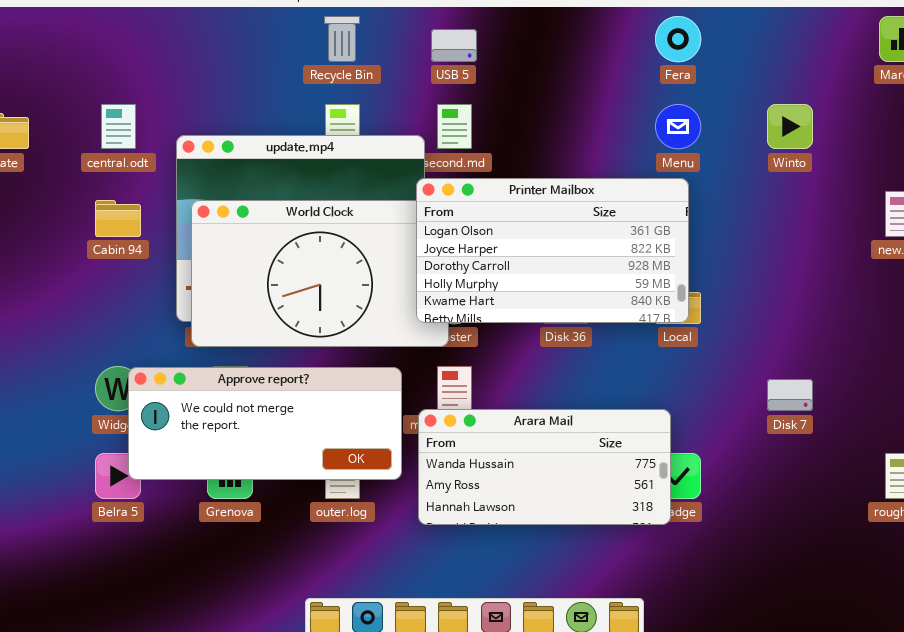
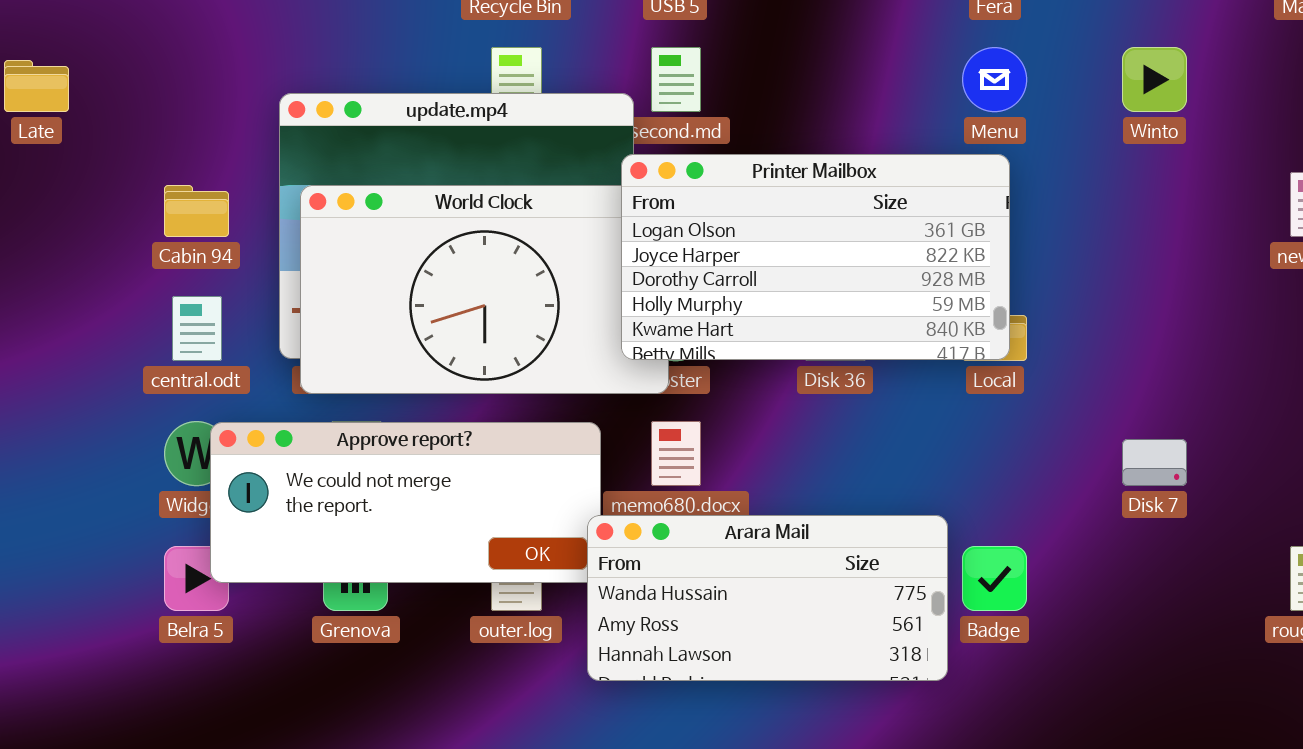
central.odt: [101,104,136,149] -> [172,296,222,361], moved
Arara Mail: [418,409,671,525] -> [587,515,948,681], moved

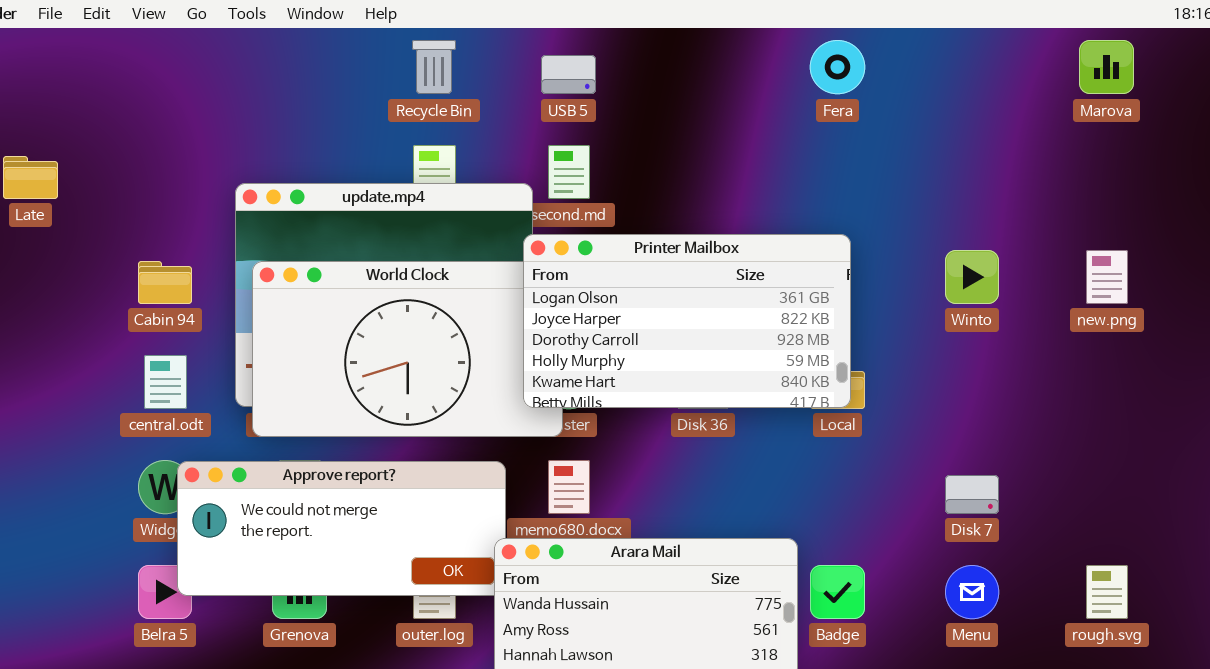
Menu: [962,47,1027,112] -> [945,565,999,619], moved
Winto: [1122,47,1187,112] -> [945,250,999,304], moved

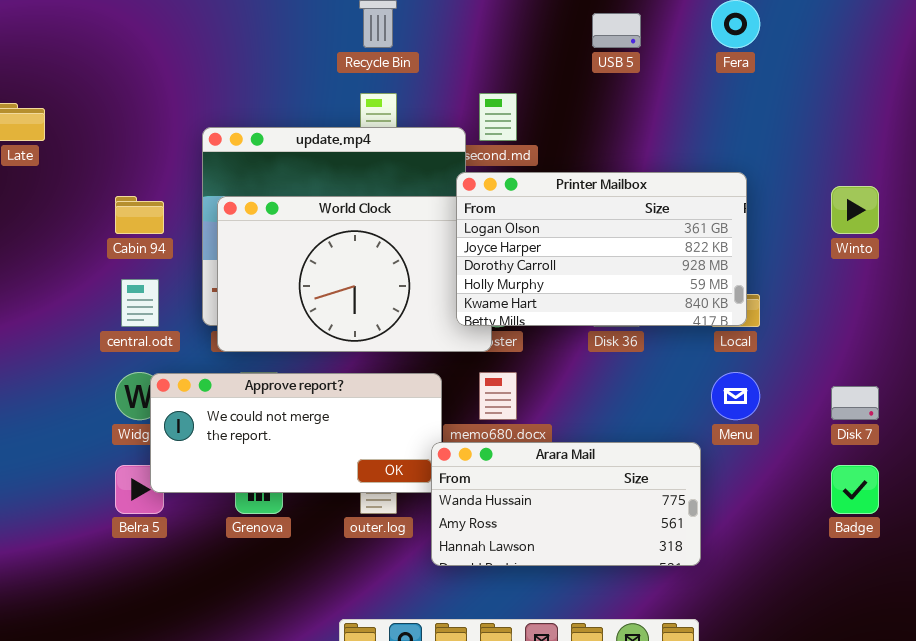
USB 5: [541,55,596,94] -> [592,13,641,48], moved
Badge: [810,565,865,619] -> [831,465,879,514], moved
Menu: [945,565,999,619] -> [711,372,760,420], moved

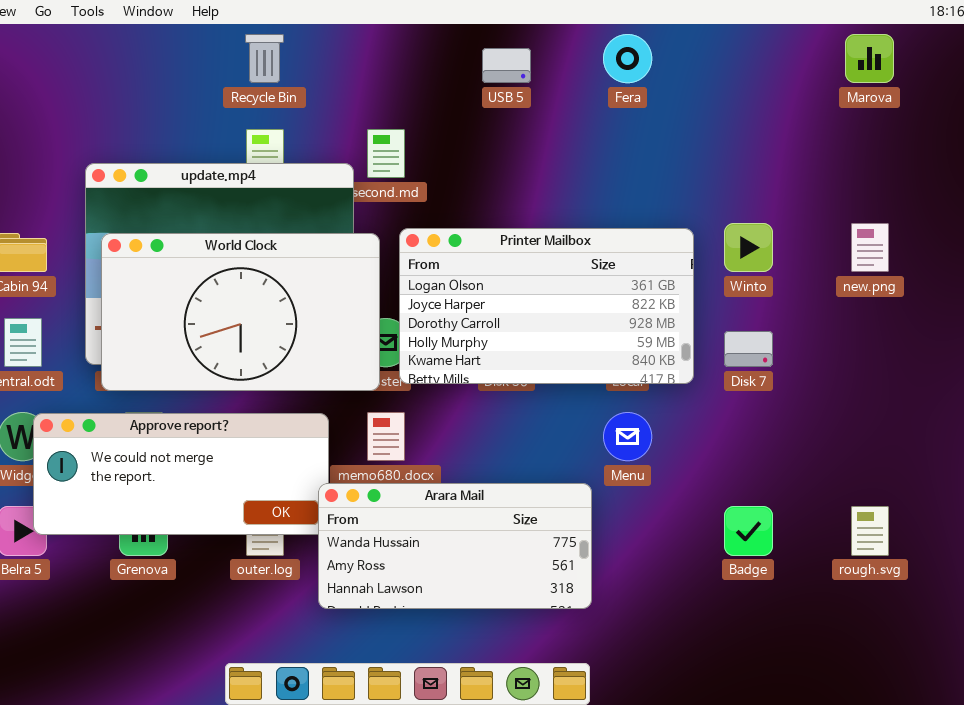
Printer Mailbox: [456,172,747,326] -> [399,228,694,384], moved
Disk 7: [831,386,879,420] -> [724,331,773,367], moved

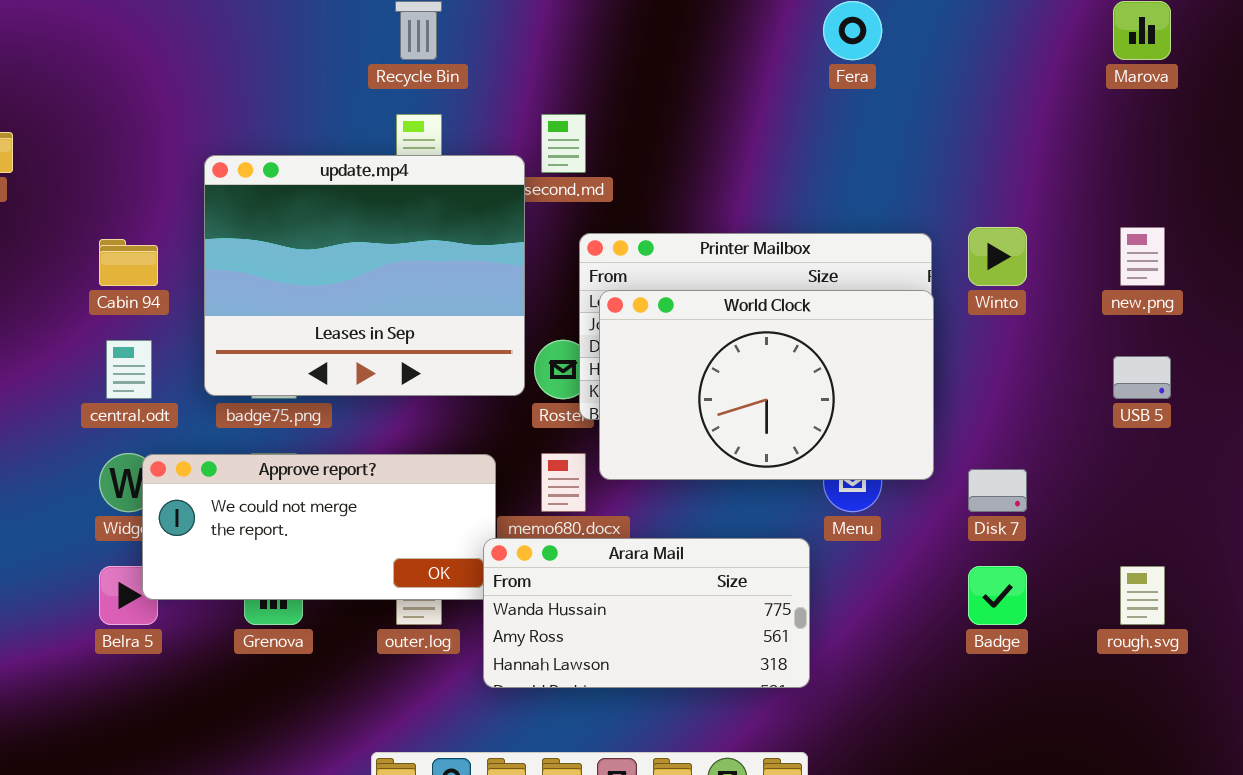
USB 5: [482,48,531,83] -> [1113,356,1171,399], moved
World Clock: [101,233,380,391] -> [599,290,934,480], moved
Disk 7: [724,331,773,367] -> [968,469,1027,512], moved

